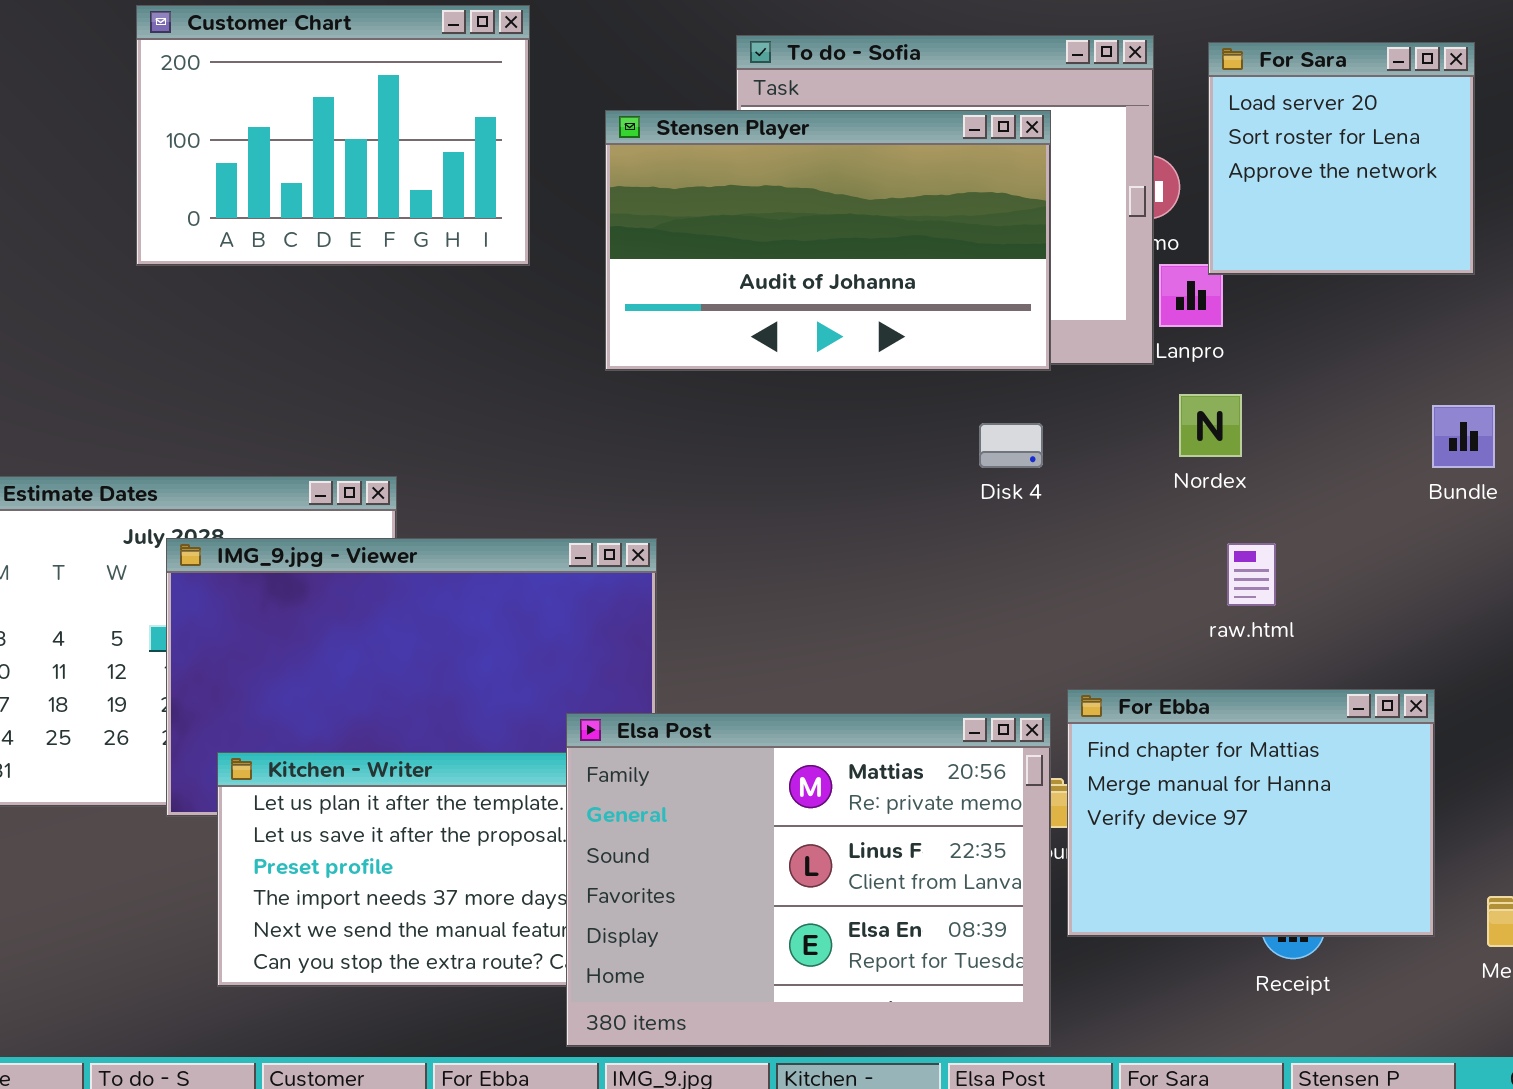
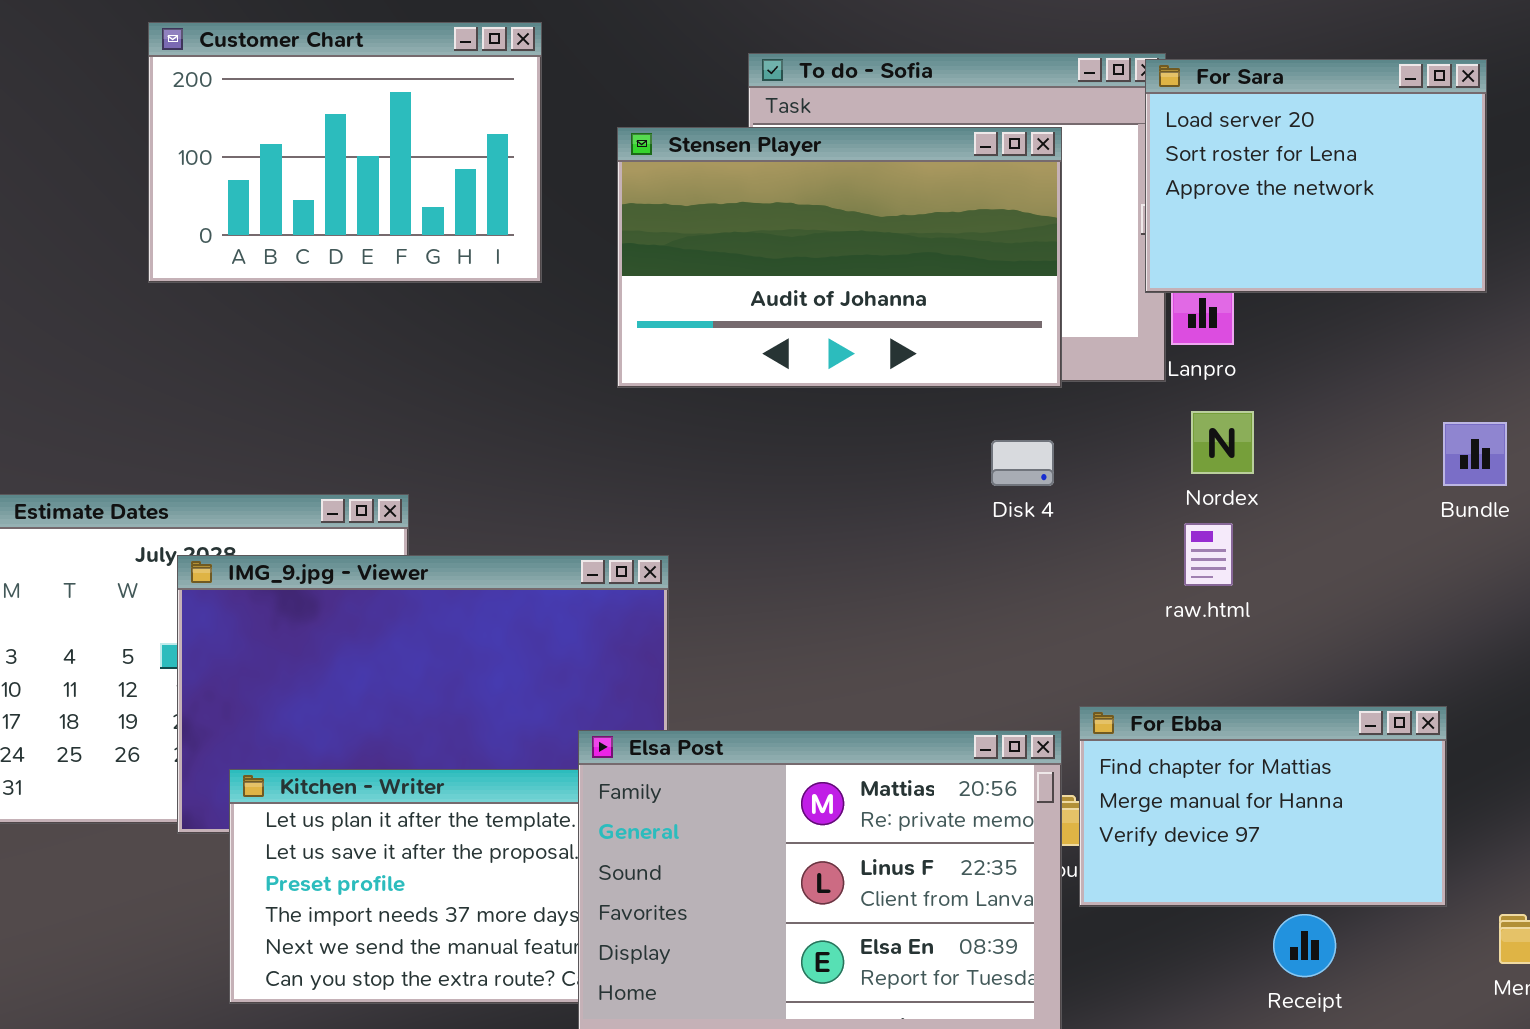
For Sara: [1208,42,1475,275] -> [1145,59,1487,293], resized
raw.html: [1227,543,1276,606] -> [1184,523,1233,586], moved
For Ebba: [1067,689,1435,937] -> [1079,706,1447,907], resized

